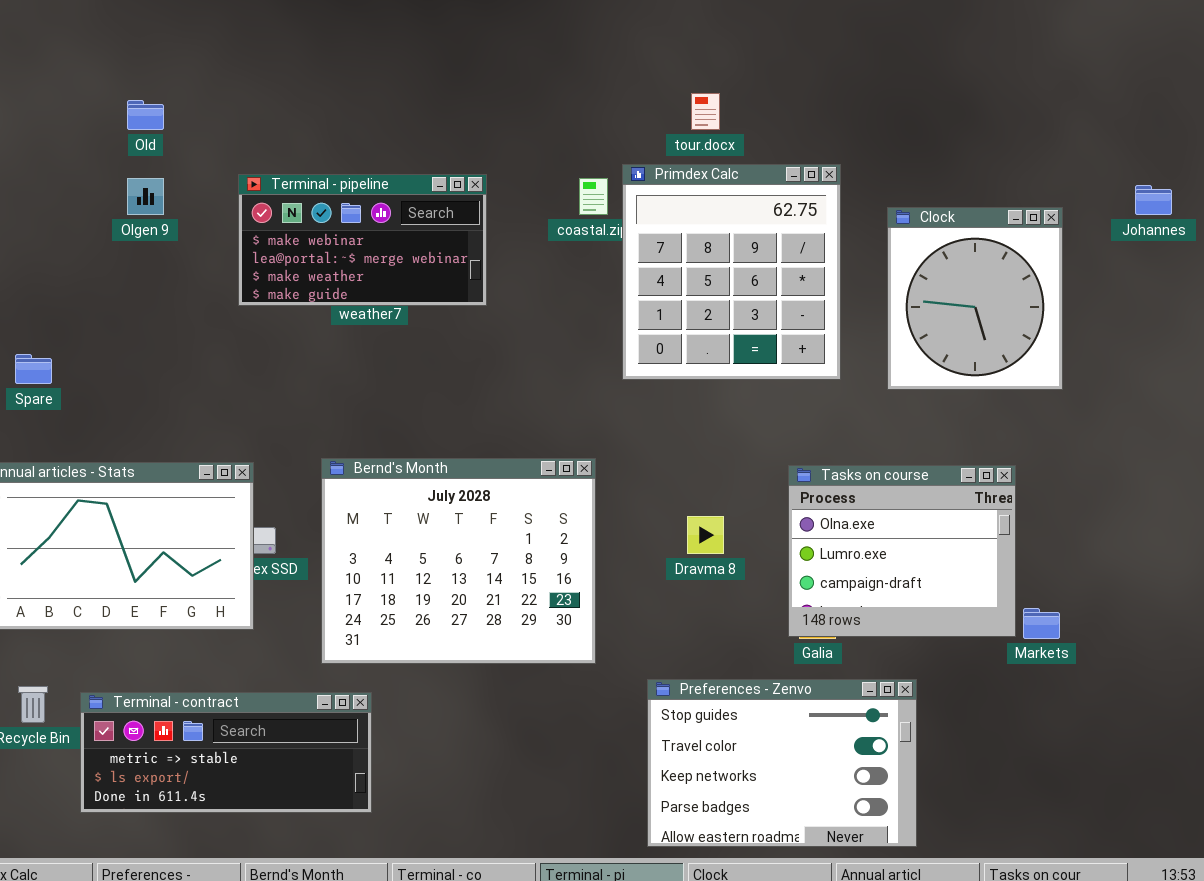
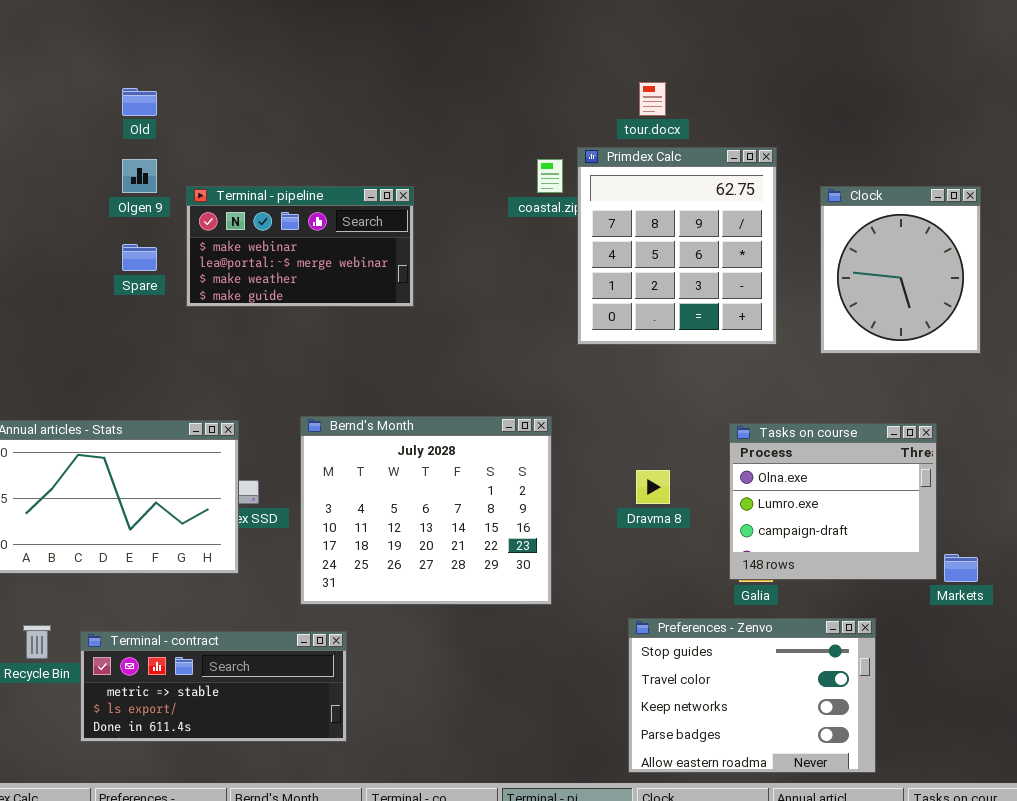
Terminal - pipeline: [238,174,487,306] -> [186,186,414,307], moved
Spare: [15,354,52,384] -> [122,244,157,271], moved
Preferences - Zenvo: [647,679,917,847] -> [628,618,876,773], moved

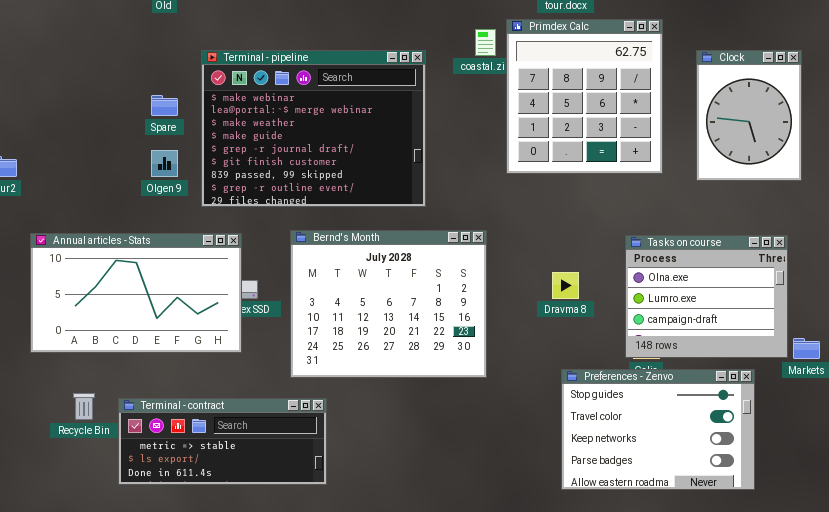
Olgen 9: [122,159,157,193] -> [151,150,178,177], moved
Terminal - pipeline: [186,186,414,307] -> [201,50,426,207], resized
Clock: [820,186,981,354] -> [696,50,802,181], resized
Preferences - Zenvo: [628,618,876,773] -> [561,369,755,490], moved

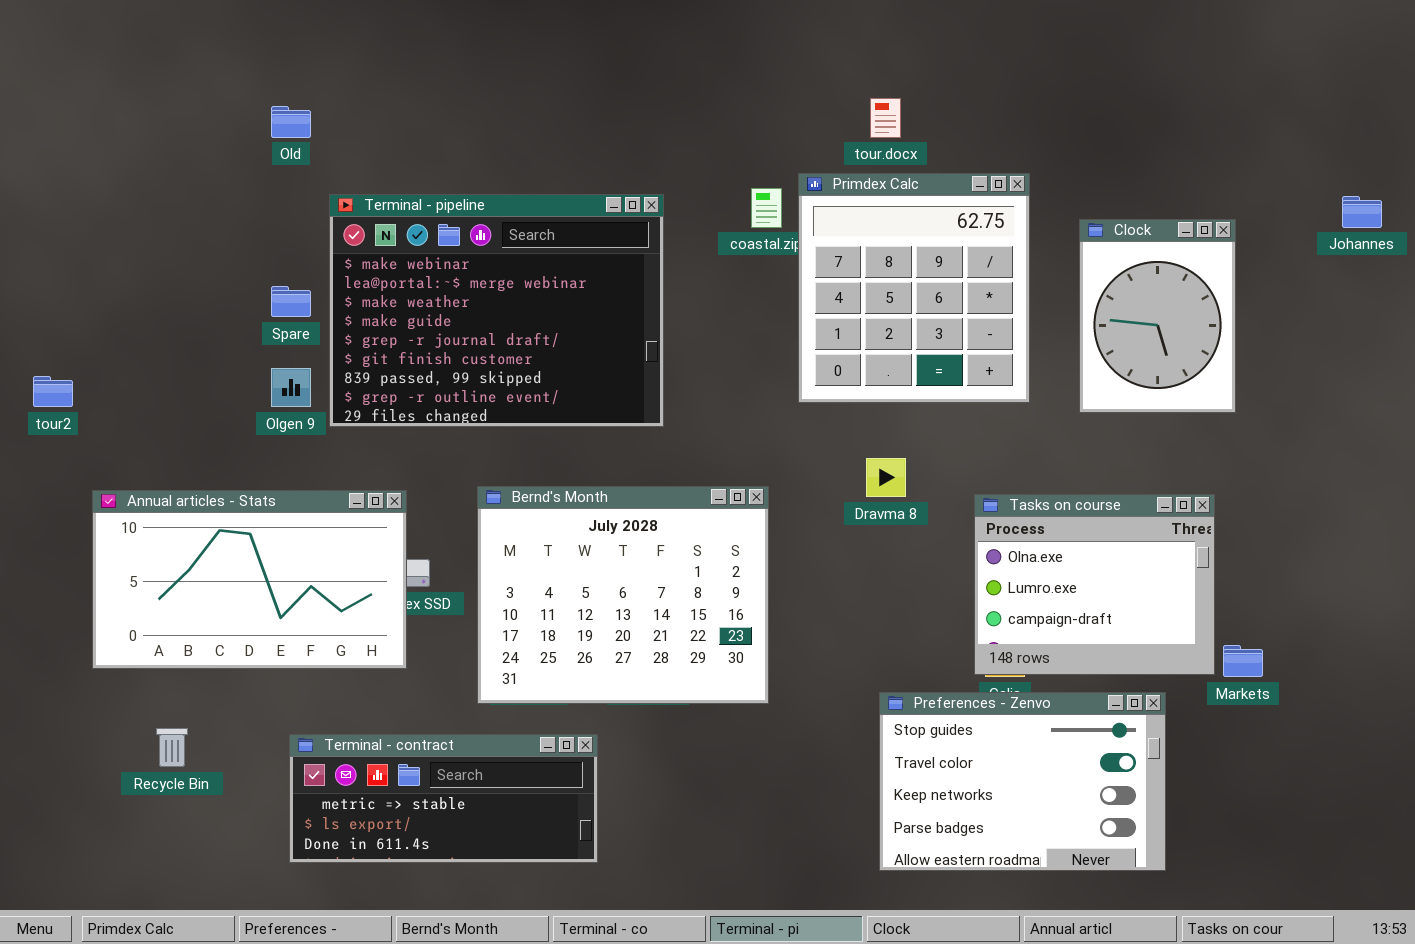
Terminal - pipeline: [201,50,426,207] -> [329,194,664,427], moved
Dravma 8: [552,272,579,299] -> [866,458,906,497], moved
Terminal - contract: [118,398,327,485] -> [289,734,598,863], moved

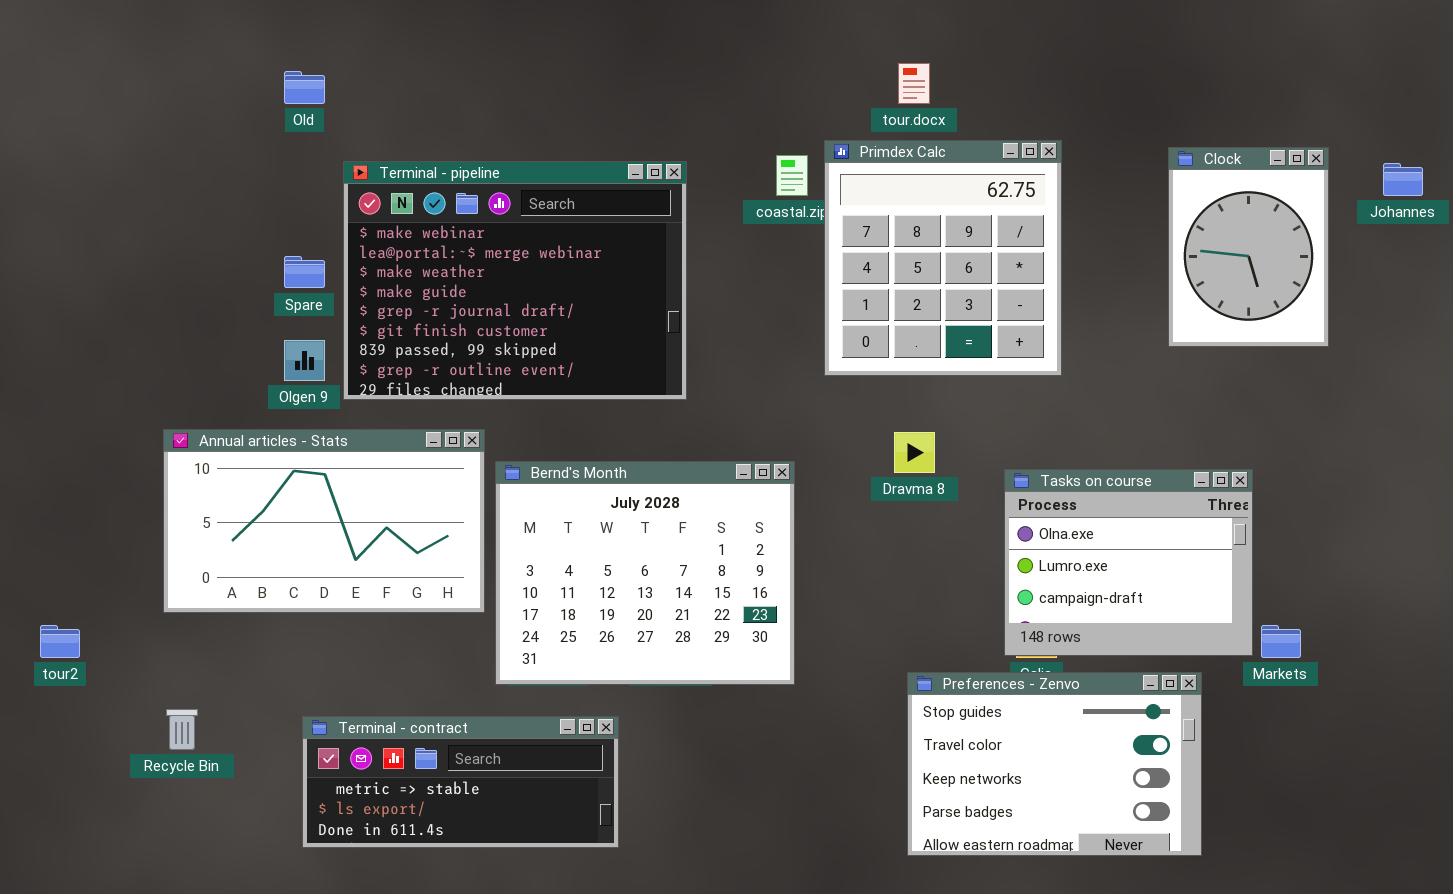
Clock: [1079,219,1236,413] -> [1168,147,1329,347], moved
tour2: [33,376,73,407] -> [40,625,80,658], moved
Annual articles - Stats: [92,490,407,669] -> [163,429,485,613], moved

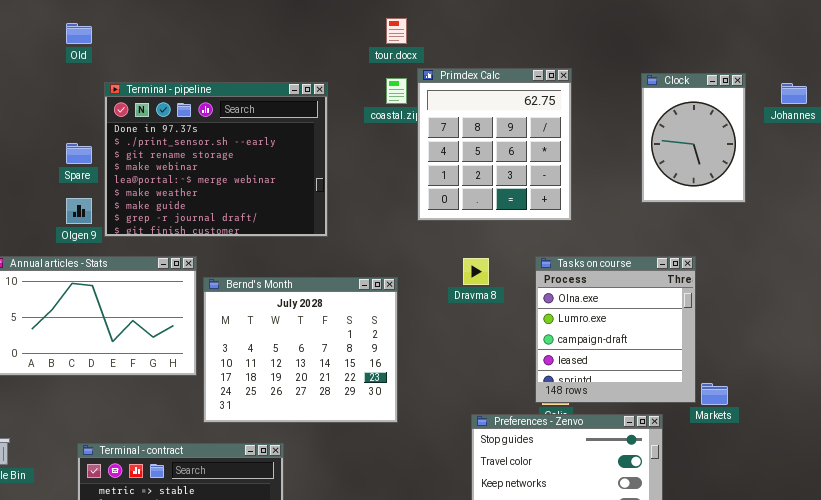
tour.docx: [898,63,930,104] -> [386,18,407,44], moved
Terminal - pipeline: [343,161,687,400] -> [104,82,328,237], scrolled up 3 rows
Tasks on course: [1004,469,1253,656] -> [535,256,696,403], resized

